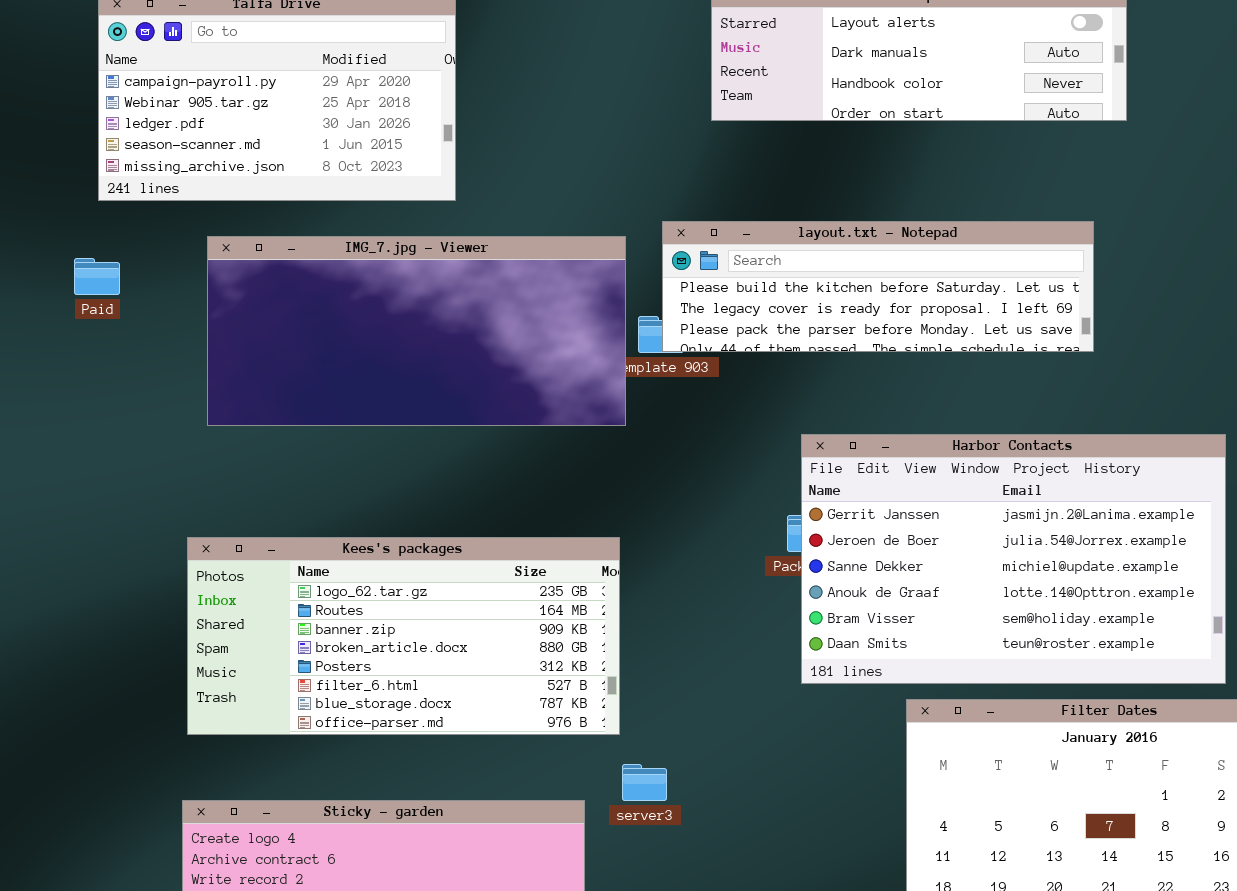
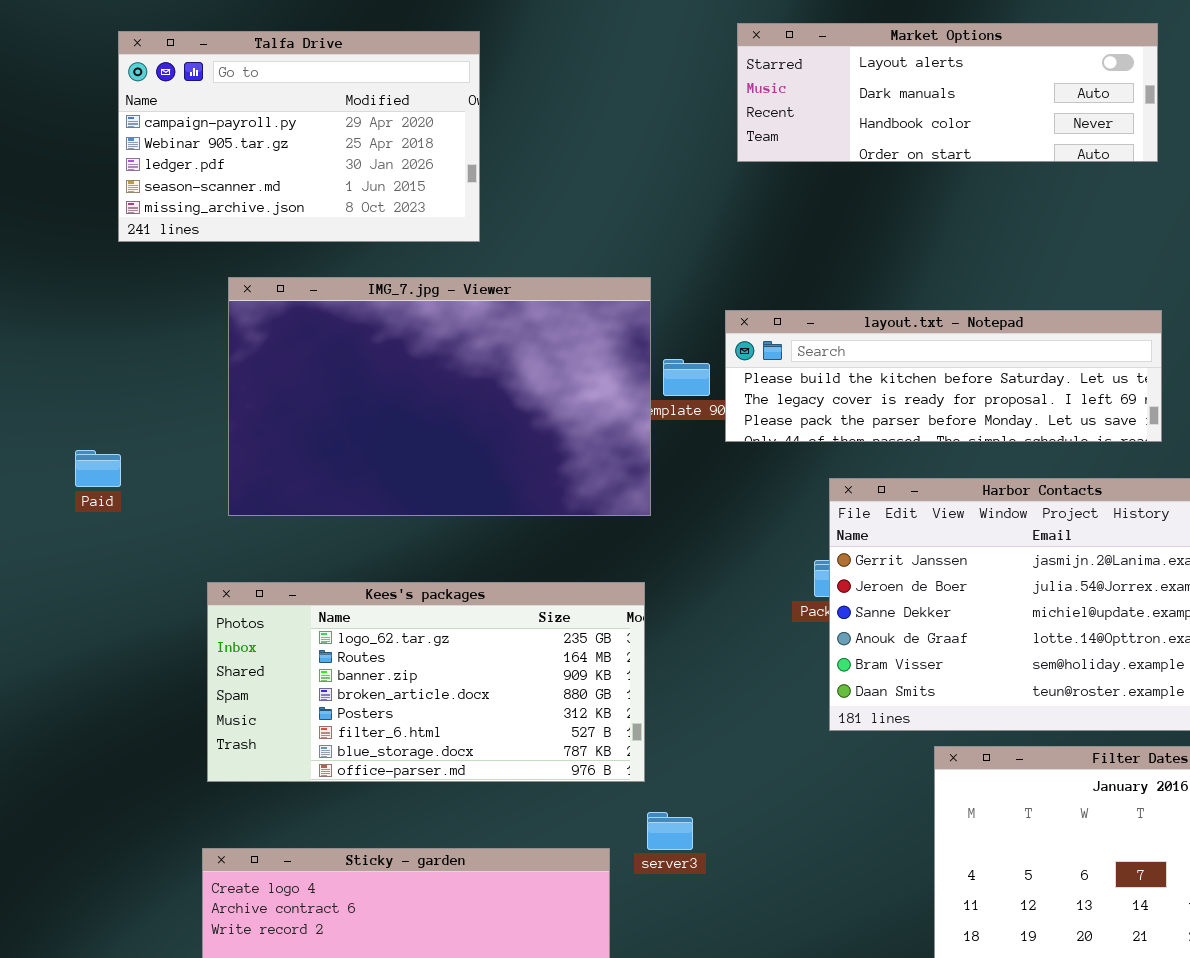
layout.txt - Notepad: [662,221,1094,352] -> [725,310,1162,442], moved
IMG_7.jpg - Viewer: [207,236,626,426] -> [228,277,651,516], resized
Paid: [74,258,120,295] -> [75,450,121,487], moved

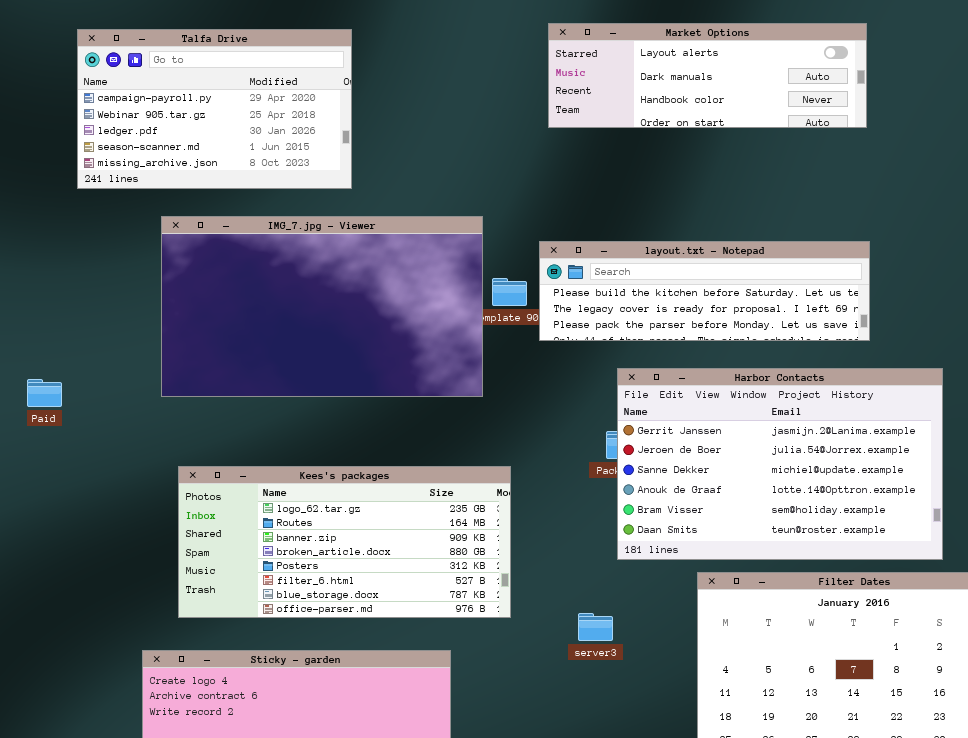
Paid: [75,450,121,487] -> [27,379,62,407], moved
Kees's packages: [207,582,645,782] -> [178,466,511,618], moved
server3: [647,812,693,850] -> [578,613,613,641], moved

